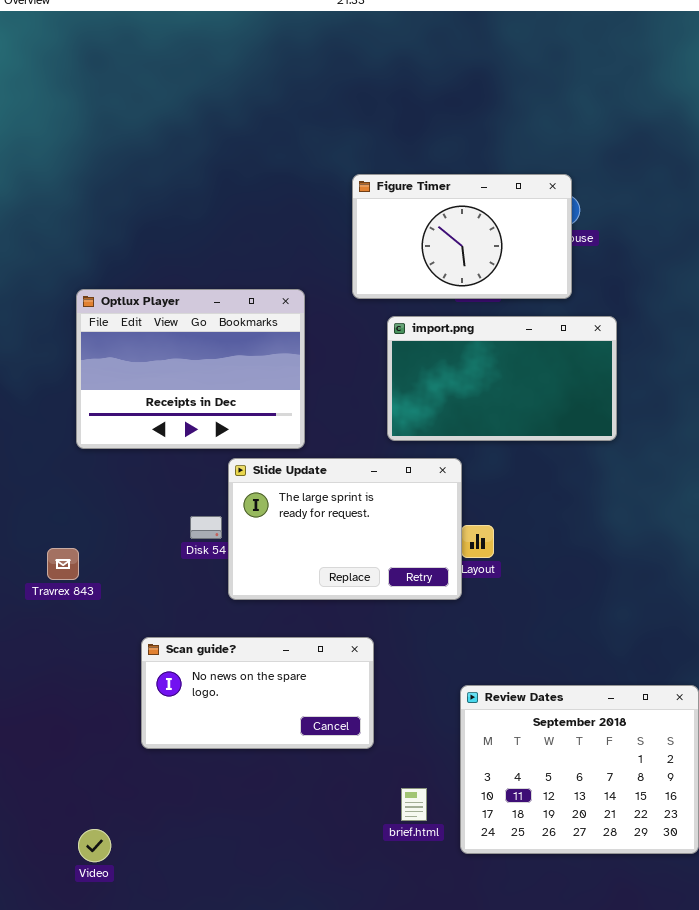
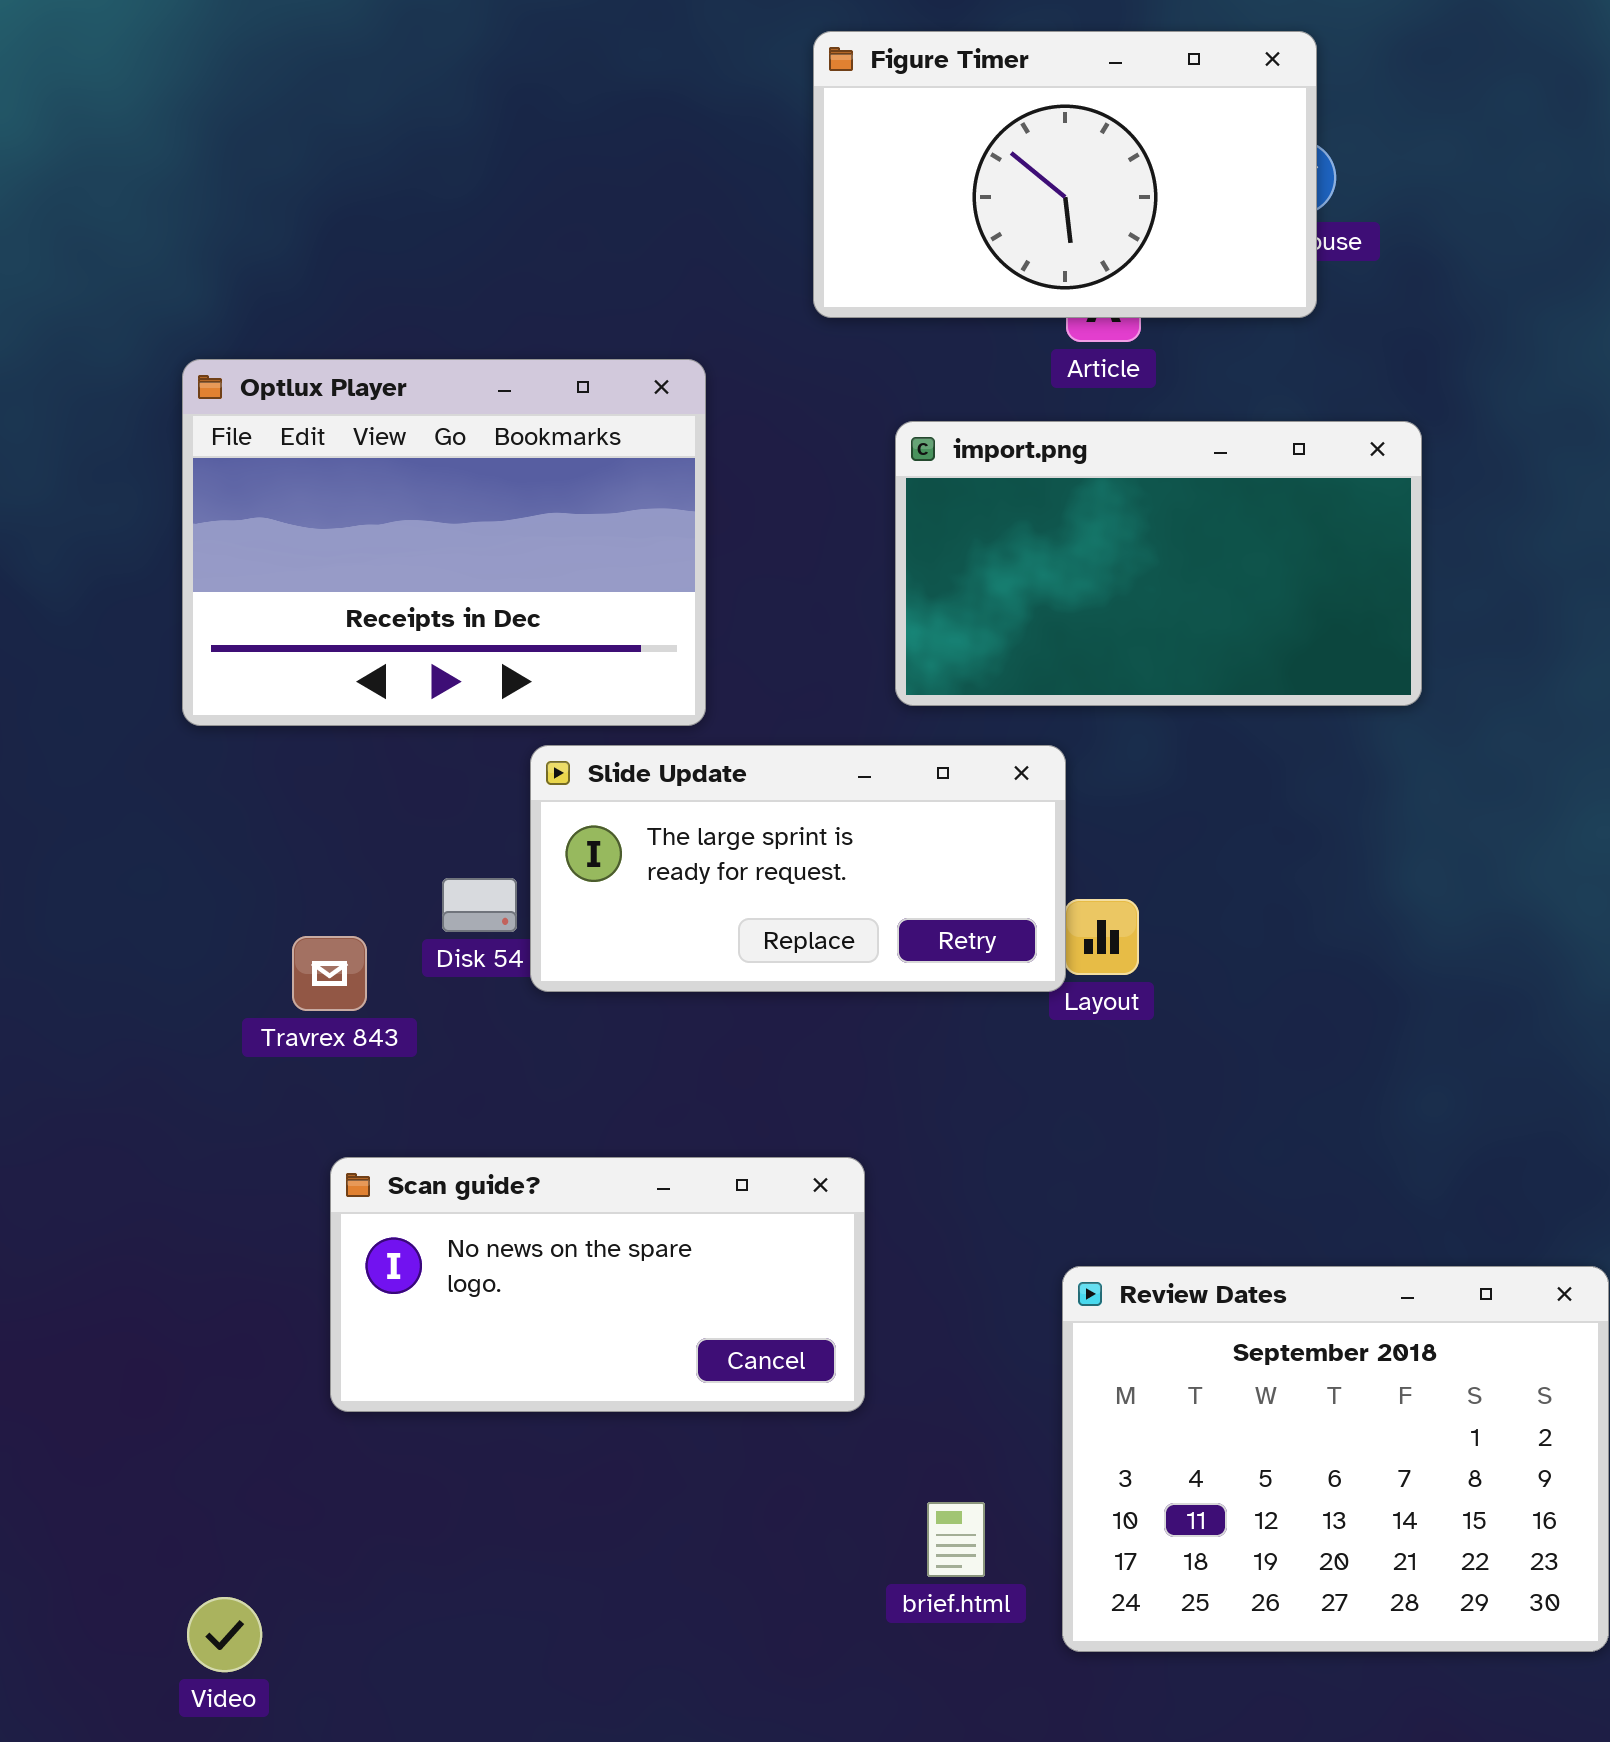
Figure Timer: [352,174,572,299] -> [813,31,1317,318], moved
Slide Update: [228,458,462,600] -> [530,745,1066,992], resized
Travrex 843: [47,548,79,580] -> [292,936,367,1011], moved

